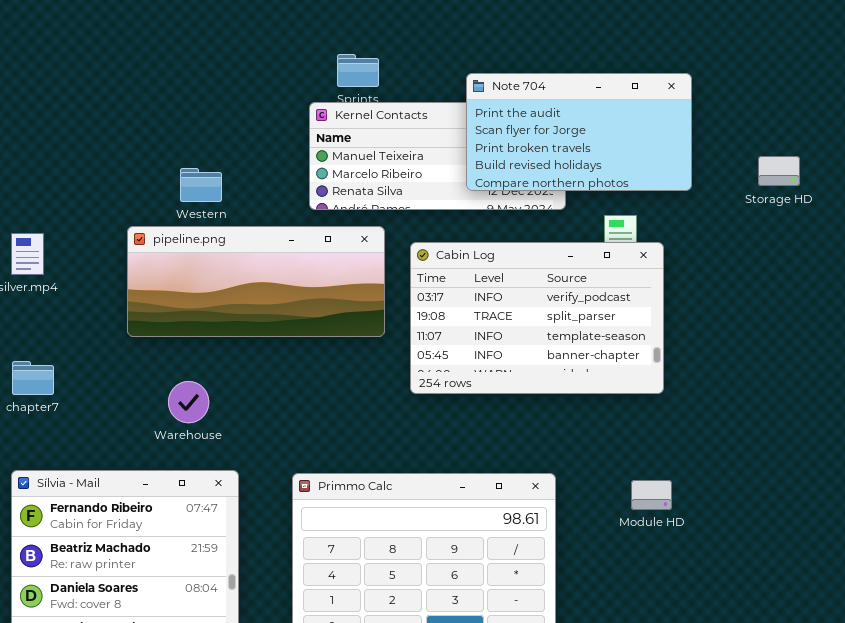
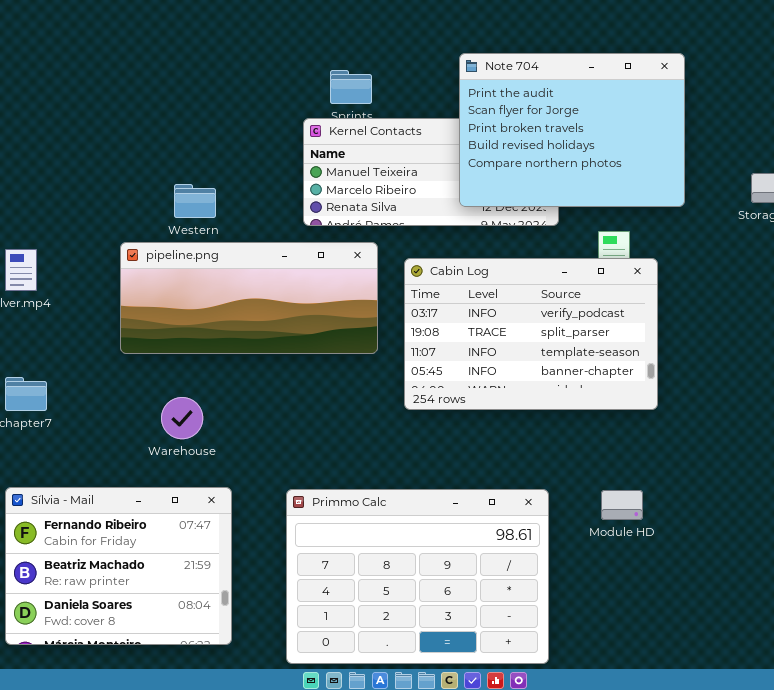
Note 704: [466,73,692,191] -> [459,53,685,207], resized
Module HD: [631,480,672,510] -> [601,490,643,520], moved

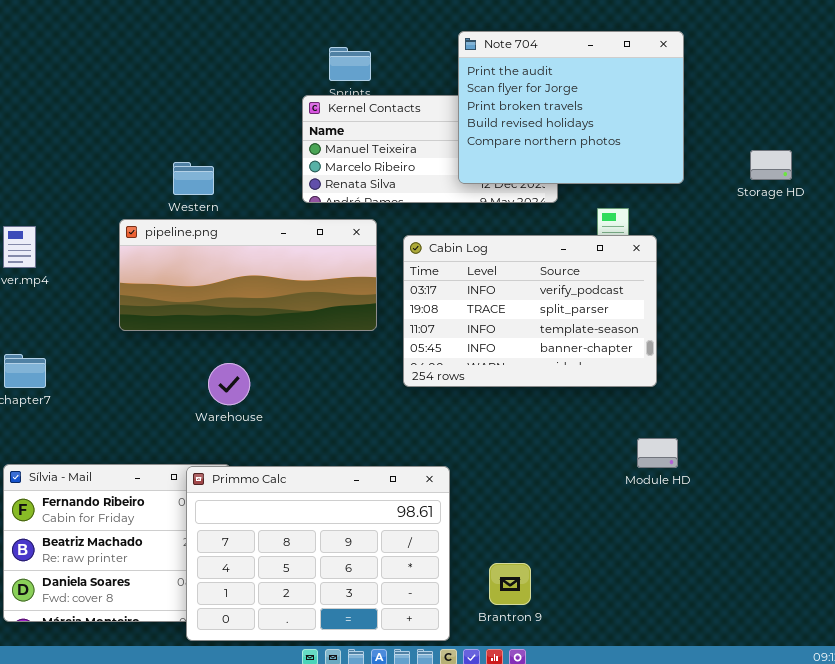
Warehouse: [161,397,203,439] -> [208,363,250,405], moved
Primmo Calc: [286,489,549,664] -> [186,466,450,641], moved
Module HD: [601,490,643,520] -> [637,438,678,468], moved

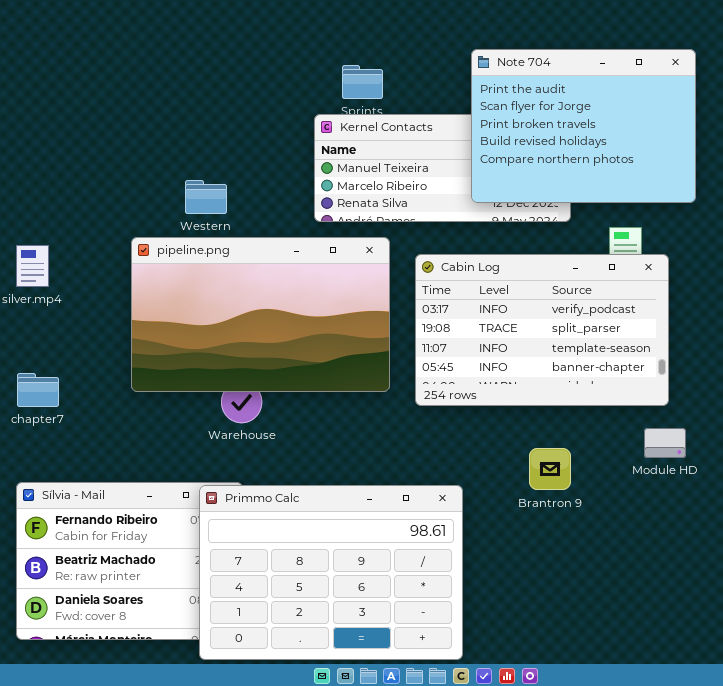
pipeline.png: [119,219,377,331] -> [131,237,390,392], resized
Module HD: [637,438,678,468] -> [644,428,686,458], moved
Brantron 9: [489,563,531,605] -> [529,448,571,490], moved

